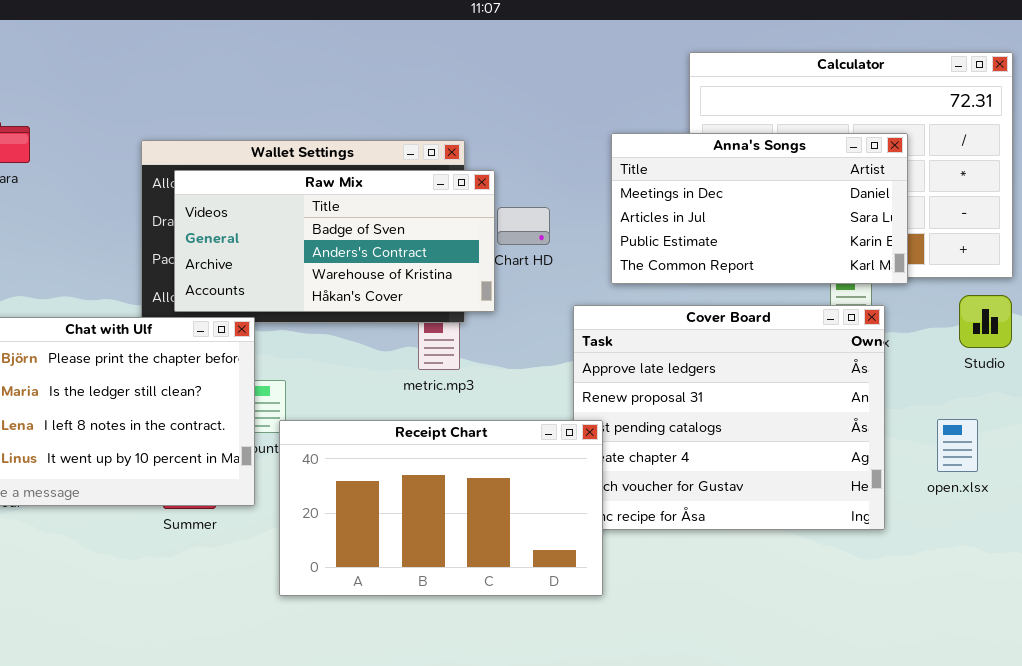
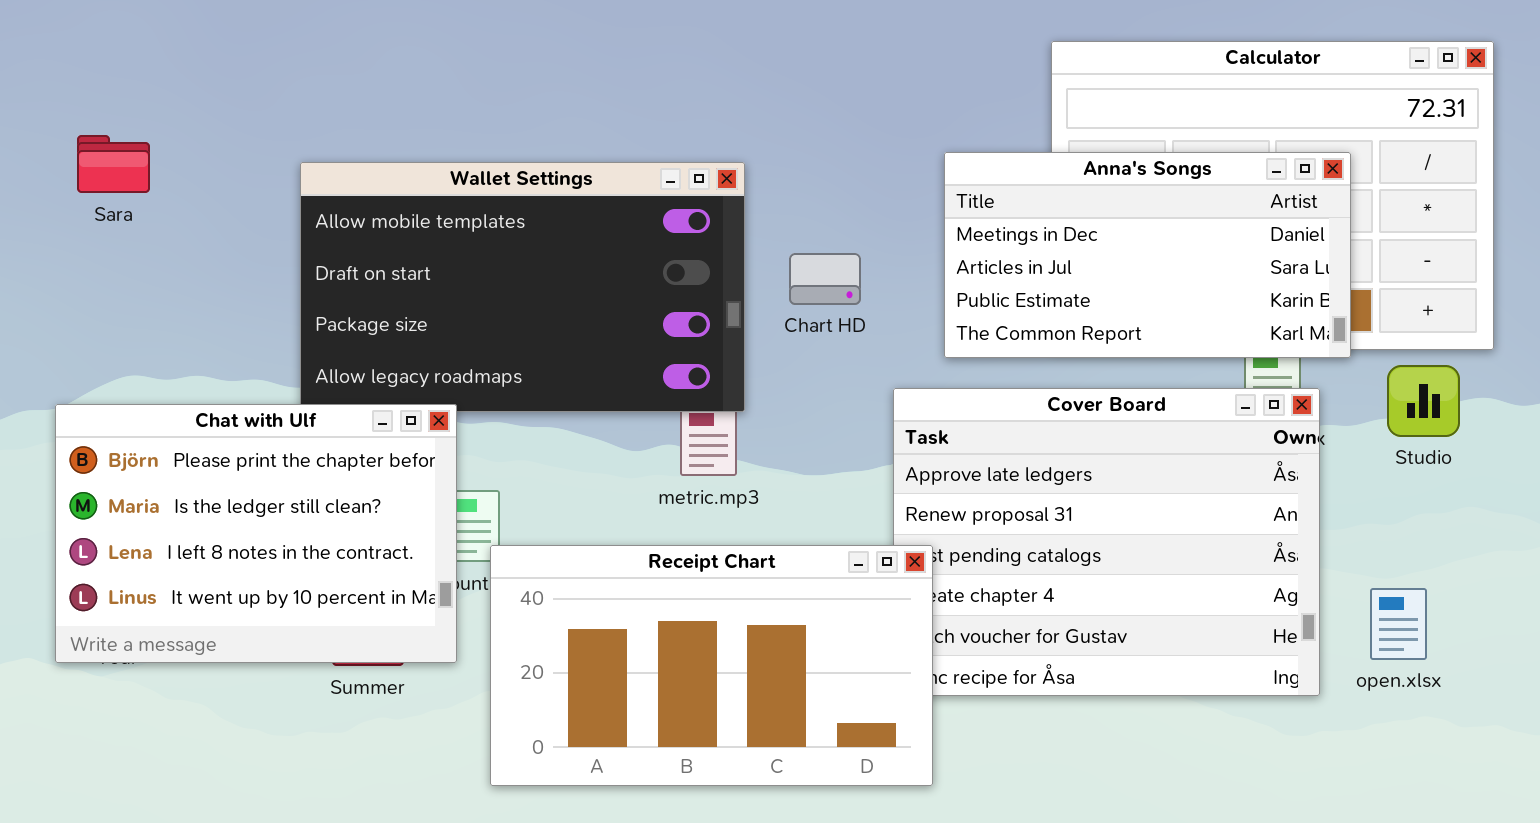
Raw Mix: [174,170,495,312] -> none, closed
Studio: [959,295,1012,348] -> [1387,365,1460,437], moved
open.xlsx: [937,419,978,472] -> [1370,588,1427,660], moved

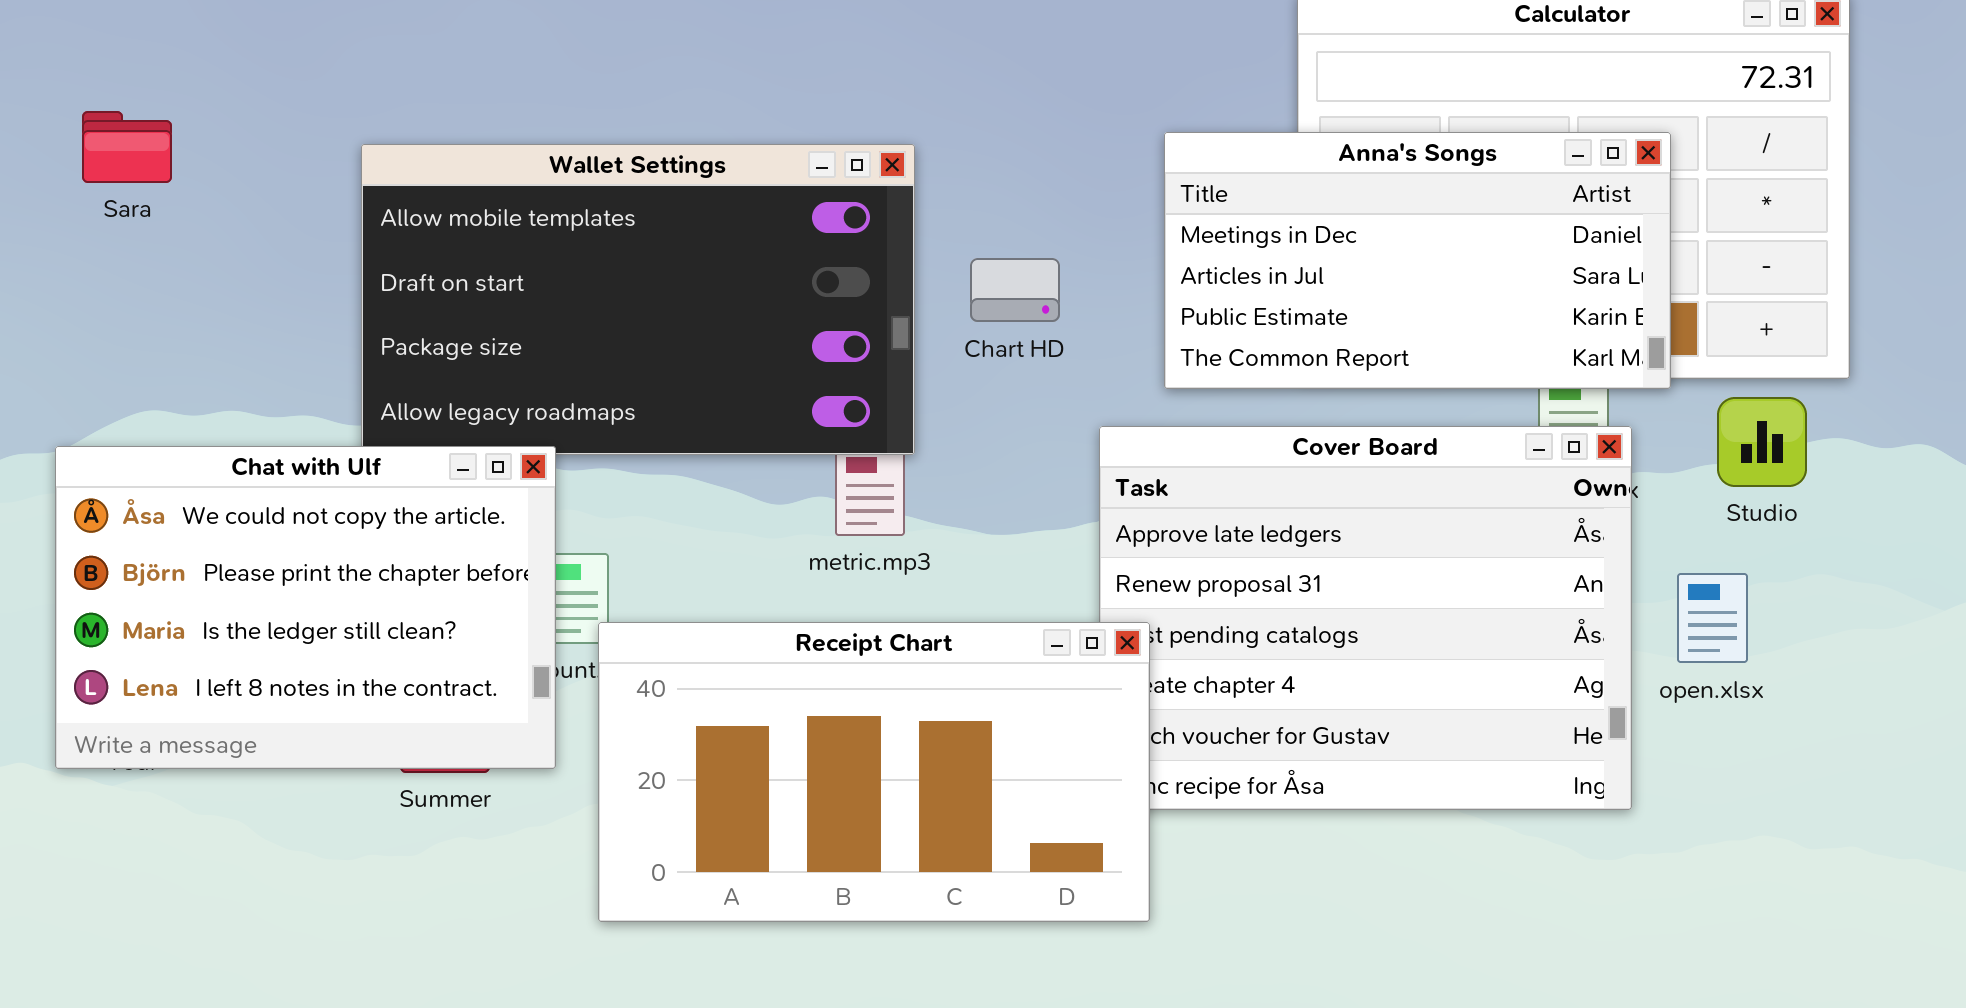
Chat with Ulf: [55,404,457,663] -> [55,446,556,769], scrolled up 1 row
open.xlsx: [1370,588,1427,660] -> [1677,573,1748,663], moved

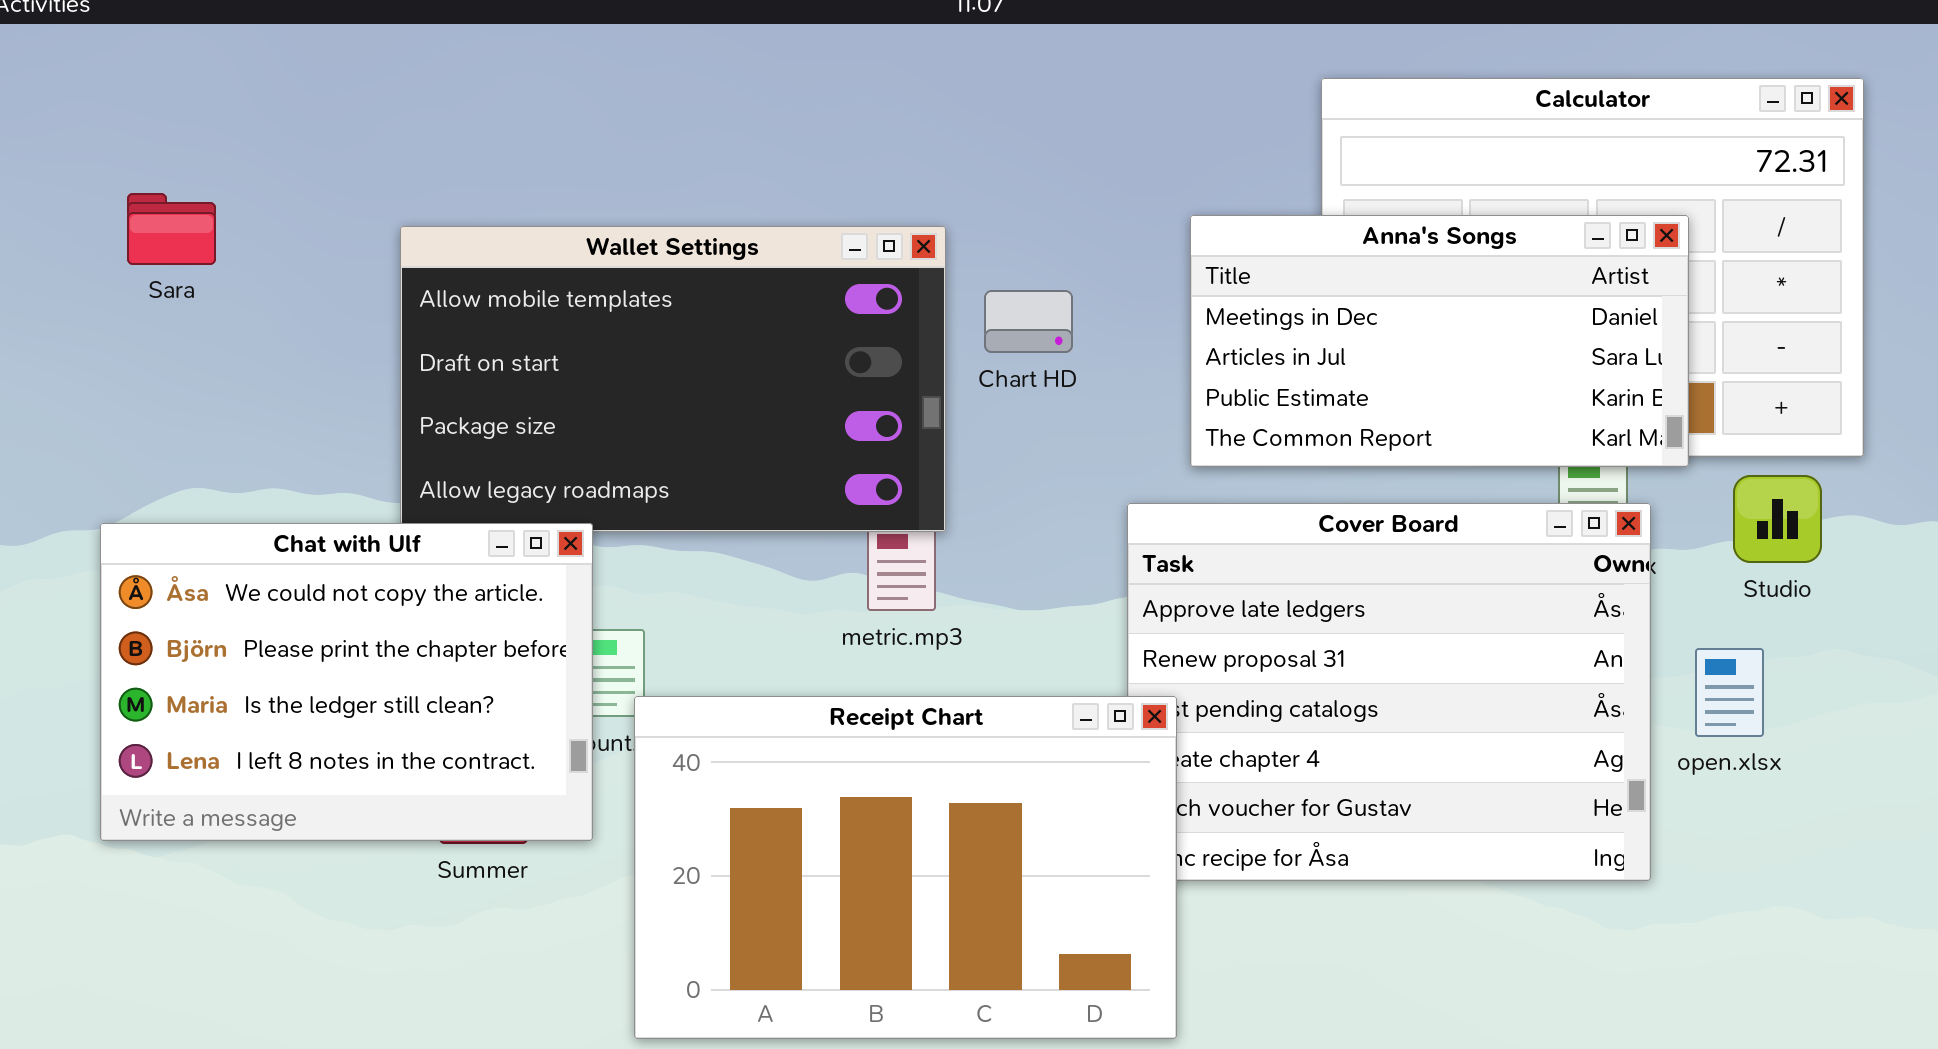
Chart HD: [970,258,1060,322] -> [984,290,1073,353], moved
Receipt Chart: [598,622,1150,922] -> [634,696,1177,1039], resized

